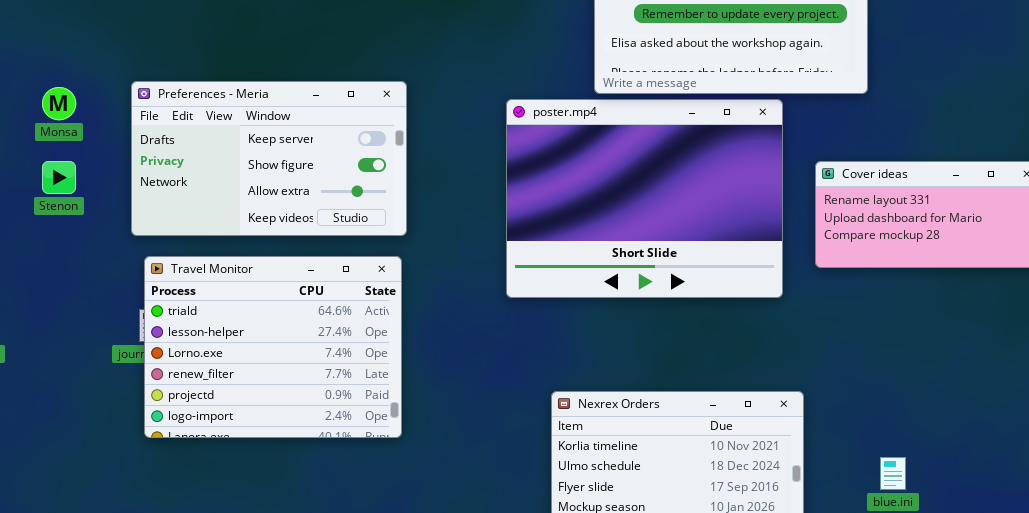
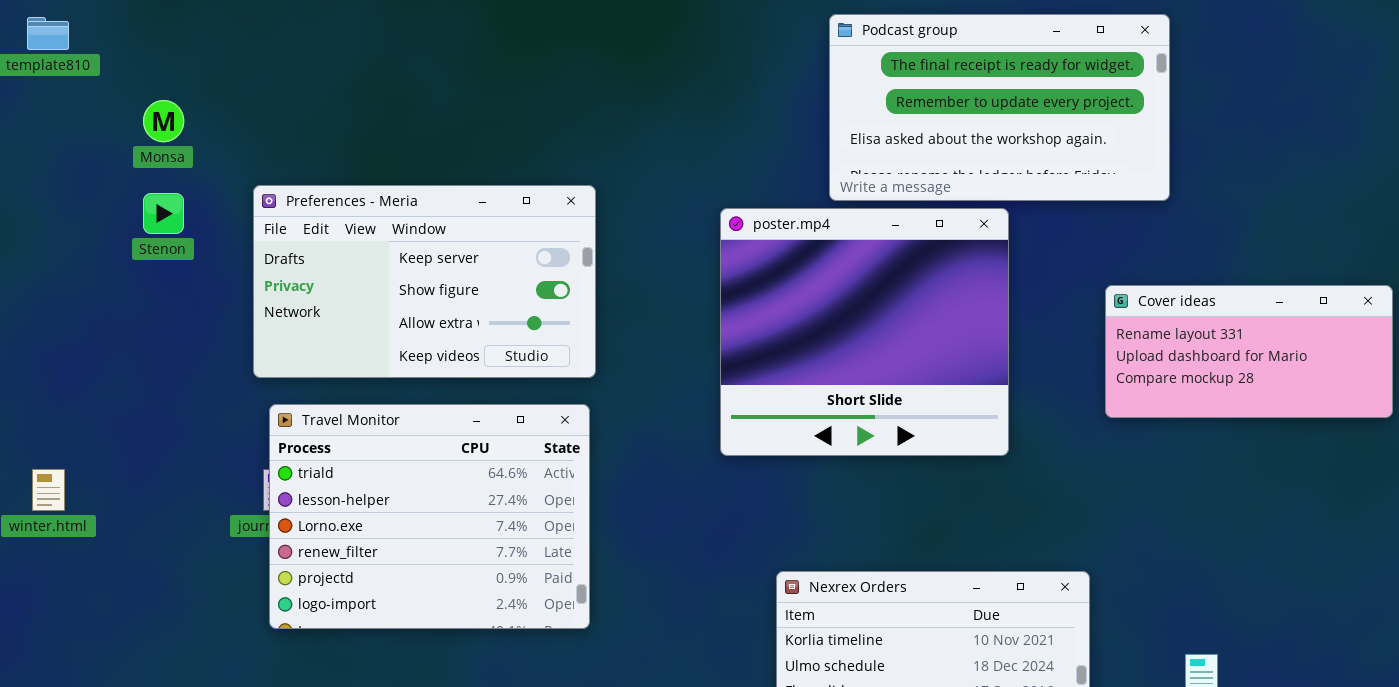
Monsa: [42,87,76,120] -> [143,100,184,142], moved
poster.mp4: [506,99,783,298] -> [720,208,1009,456], resized
Stenon: [42,161,76,194] -> [143,193,184,234], moved

